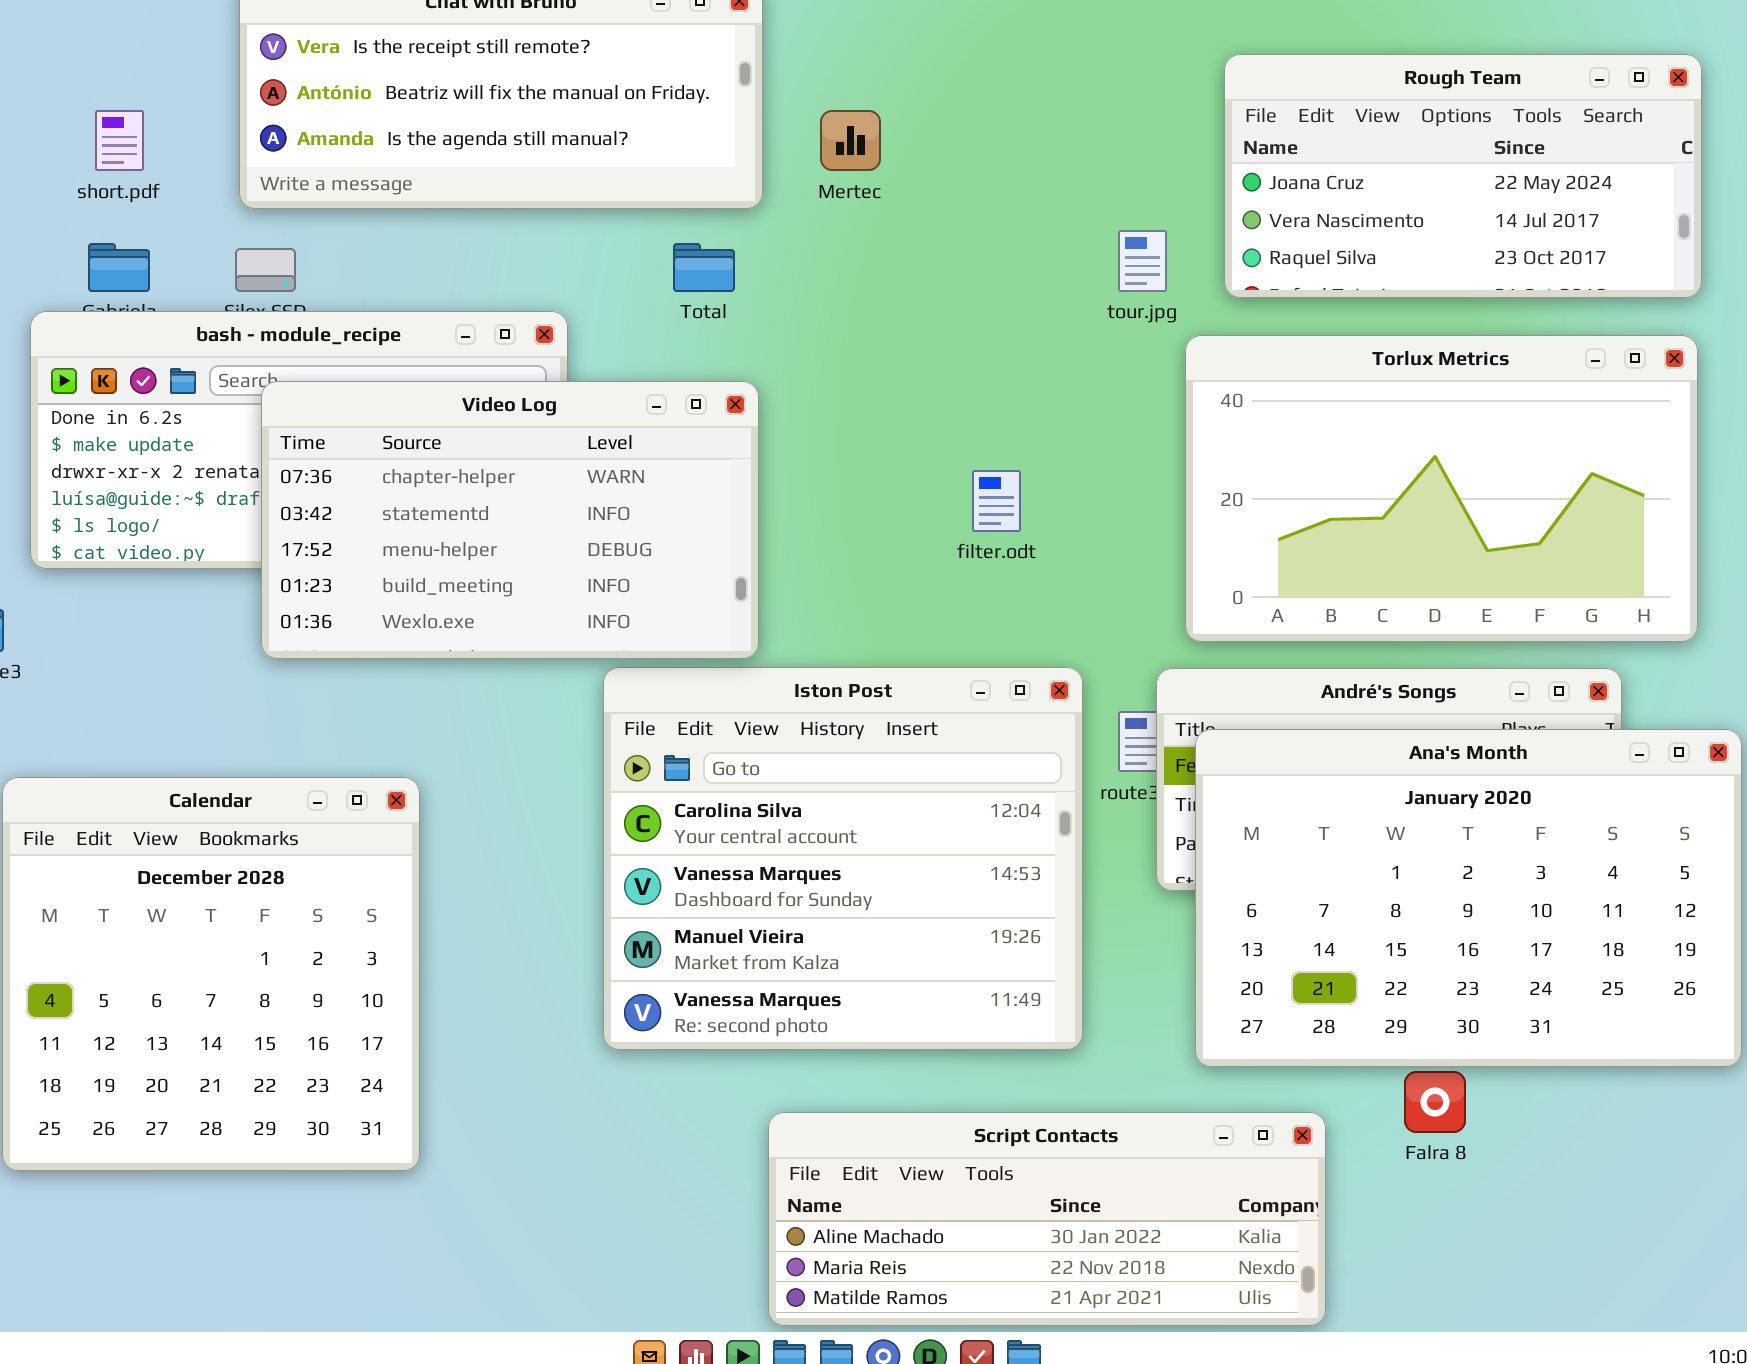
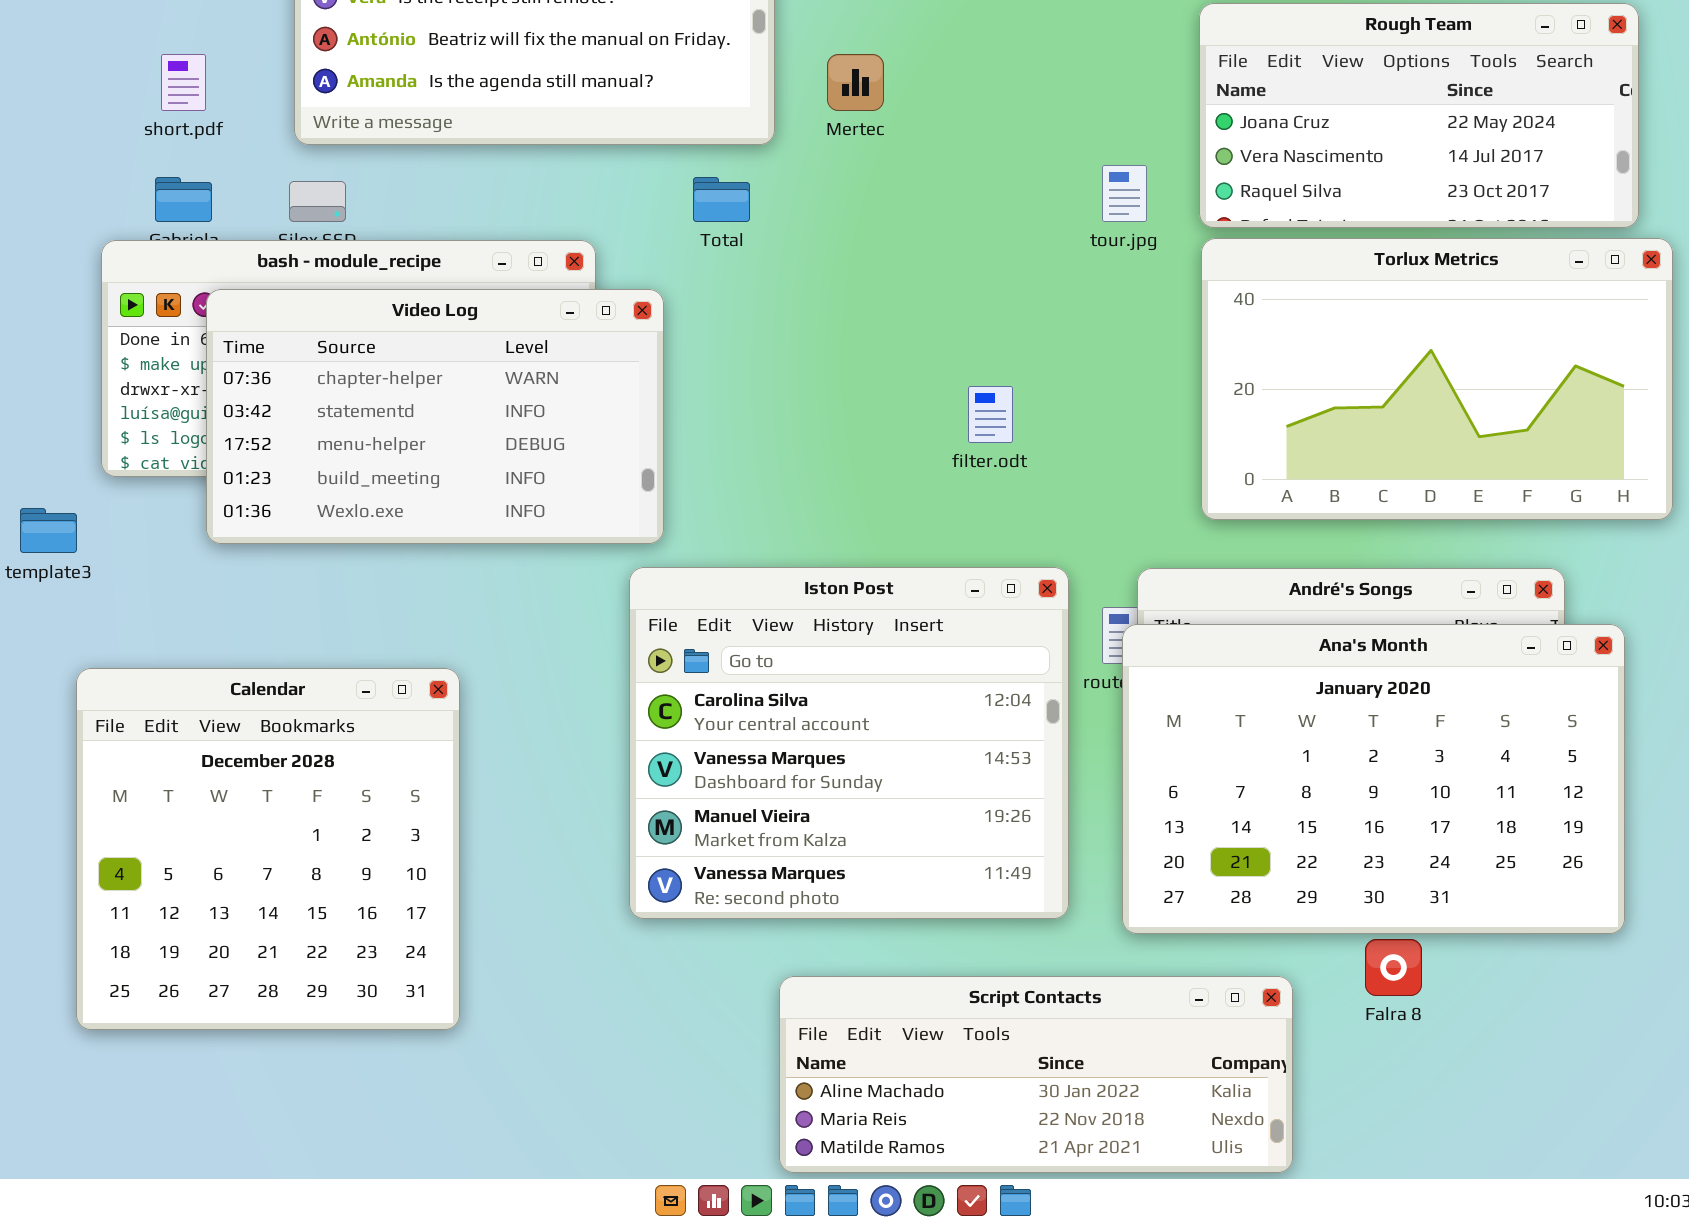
Torlux Metrics: [1185,335,1698,642] -> [1201,238,1673,520], moved
Video Log: [261,381,759,659] -> [206,289,664,544], moved
Ana's Month: [1195,729,1742,1067] -> [1122,624,1625,934], moved

